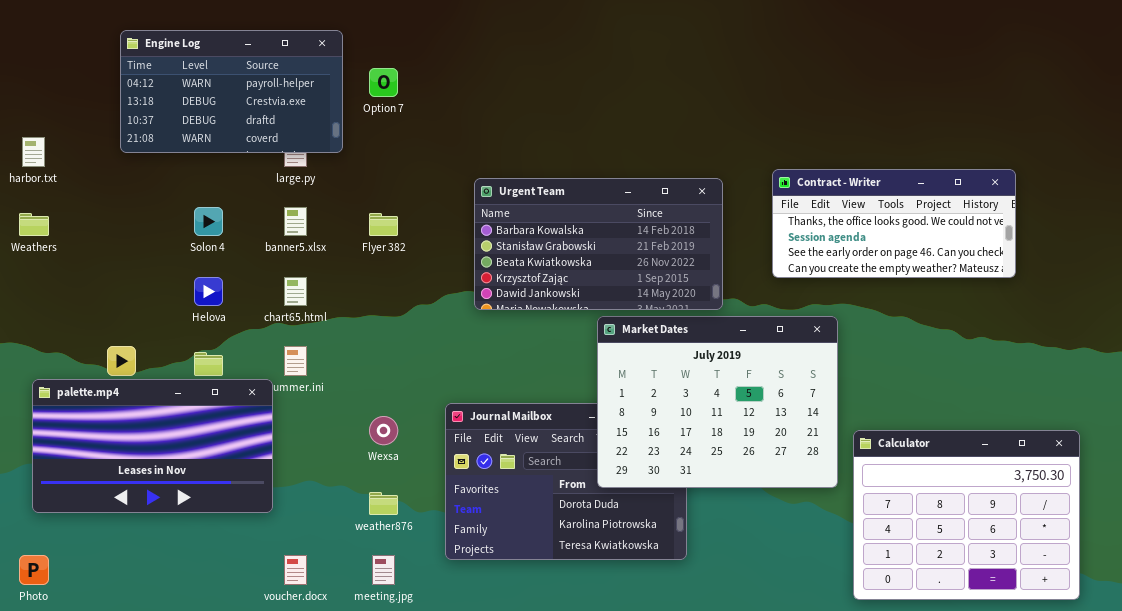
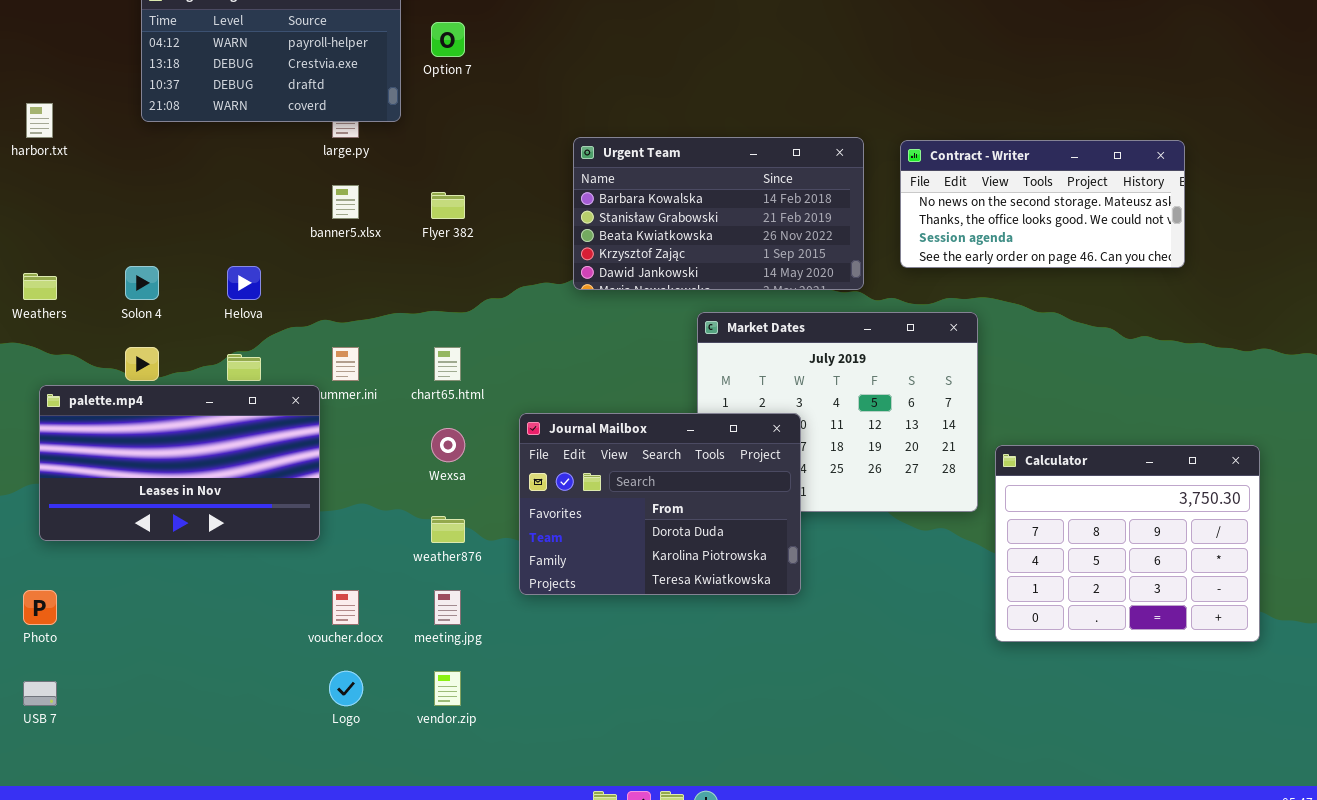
Contract - Writer: [772,169,1016,278] -> [900,140,1185,268], scrolled up 1 row
Urgent Team: [474,178,723,310] -> [573,137,864,290], moved
Solon 4: [194,207,223,236] -> [125,266,159,300], moved
Weathers: [19,213,49,236] -> [23,273,57,300], moved
chart65.html: [284,277,307,306] -> [434,347,461,381], moved
Journal Mailbox: [445,403,687,560] -> [519,413,801,595], raised

